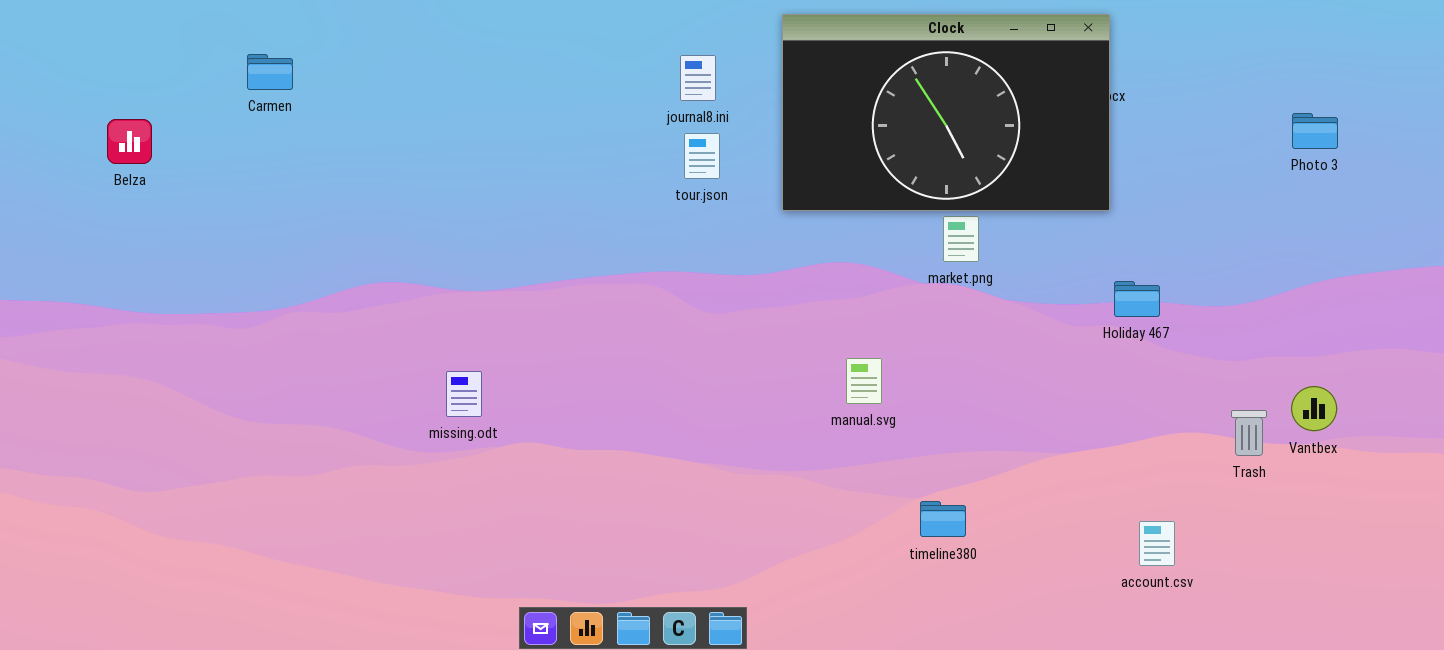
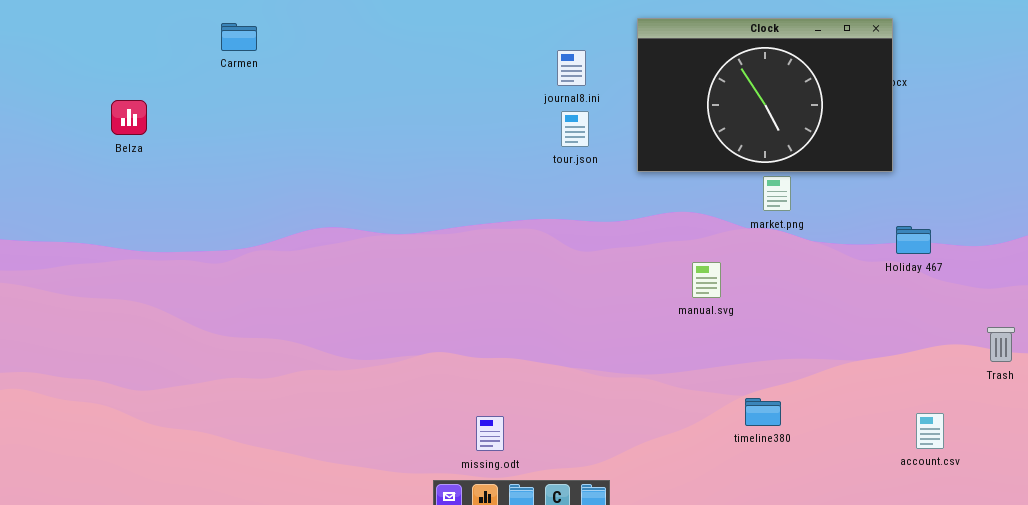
Carmen: [247,54,293,90] -> [221,23,257,51], moved
manual.svg: [846,358,882,404] -> [692,262,721,298], moved
missing.odt: [446,371,482,417] -> [476,416,504,451], moved

